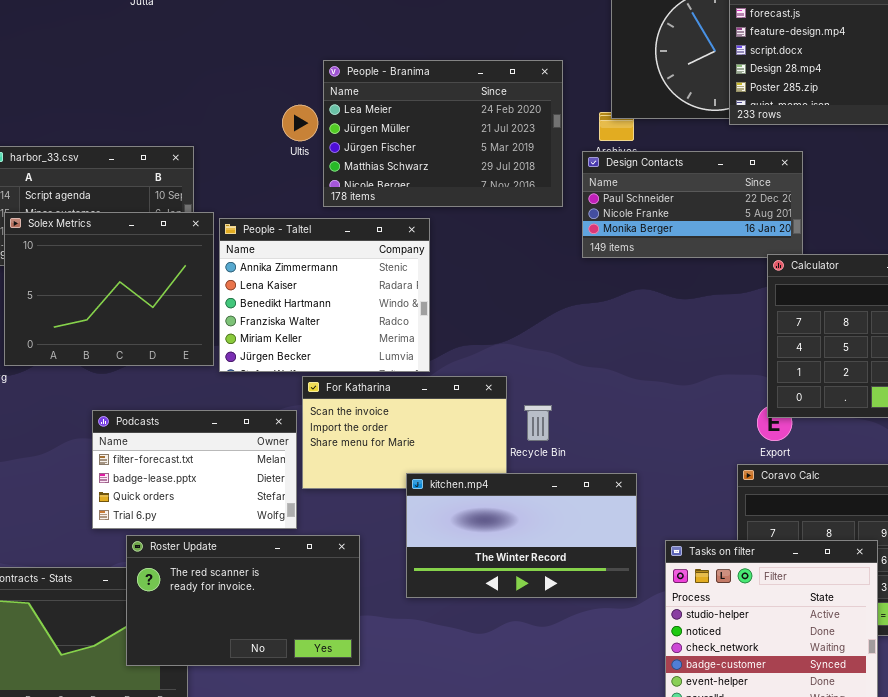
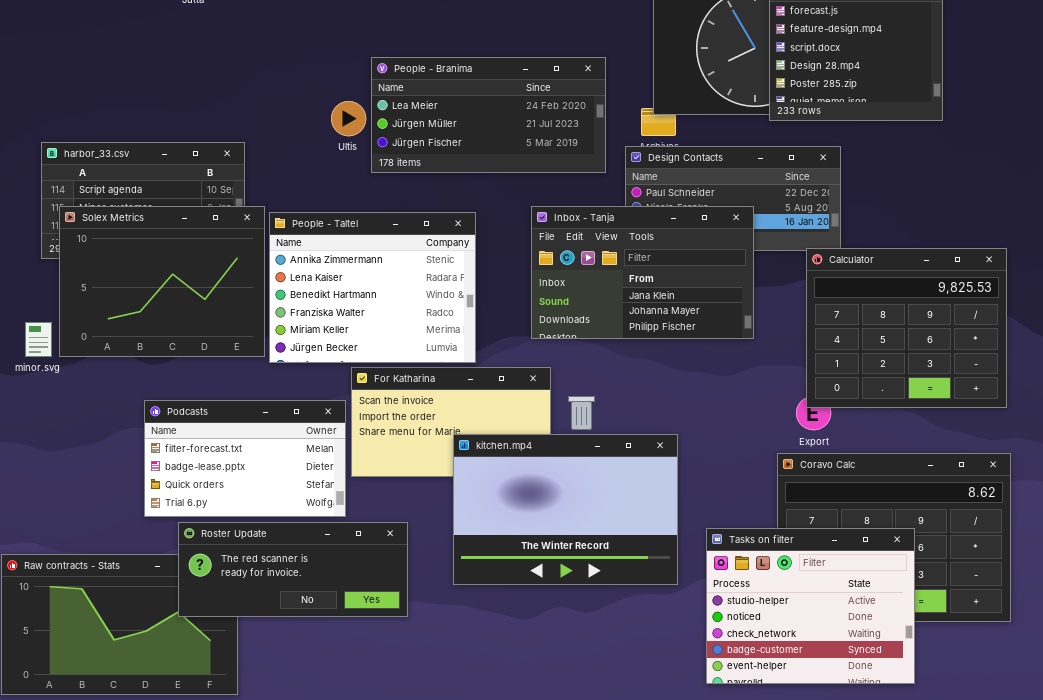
People - Branima: [323,60,563,207] -> [371,57,606,173], resized
Inbox - Tanja: none -> [531,206,754,339], opened
kitchen.mp4: [406,473,637,598] -> [453,434,678,585], resized
Roster Update: [126,535,360,666] -> [178,522,408,617], resized

